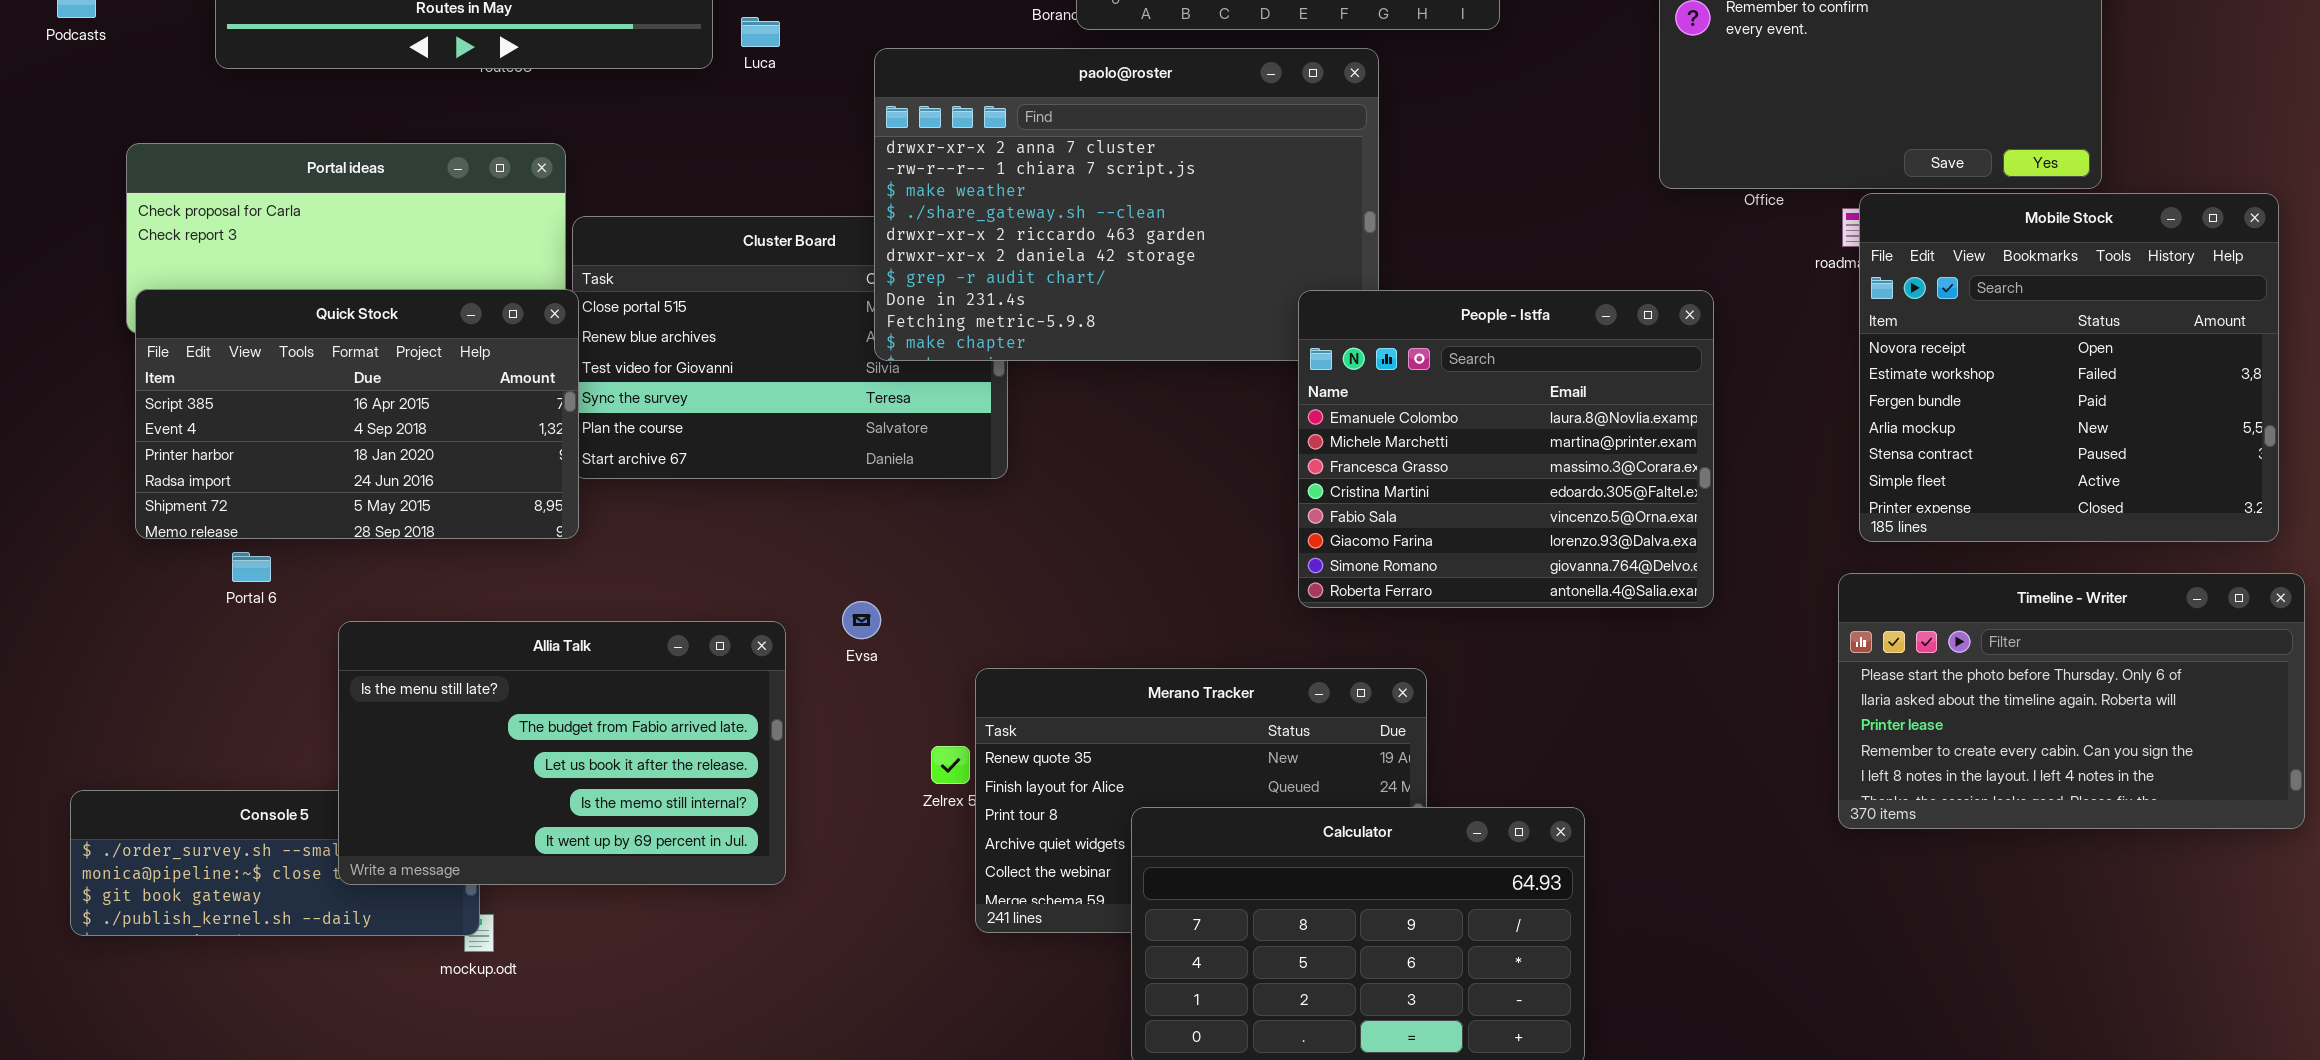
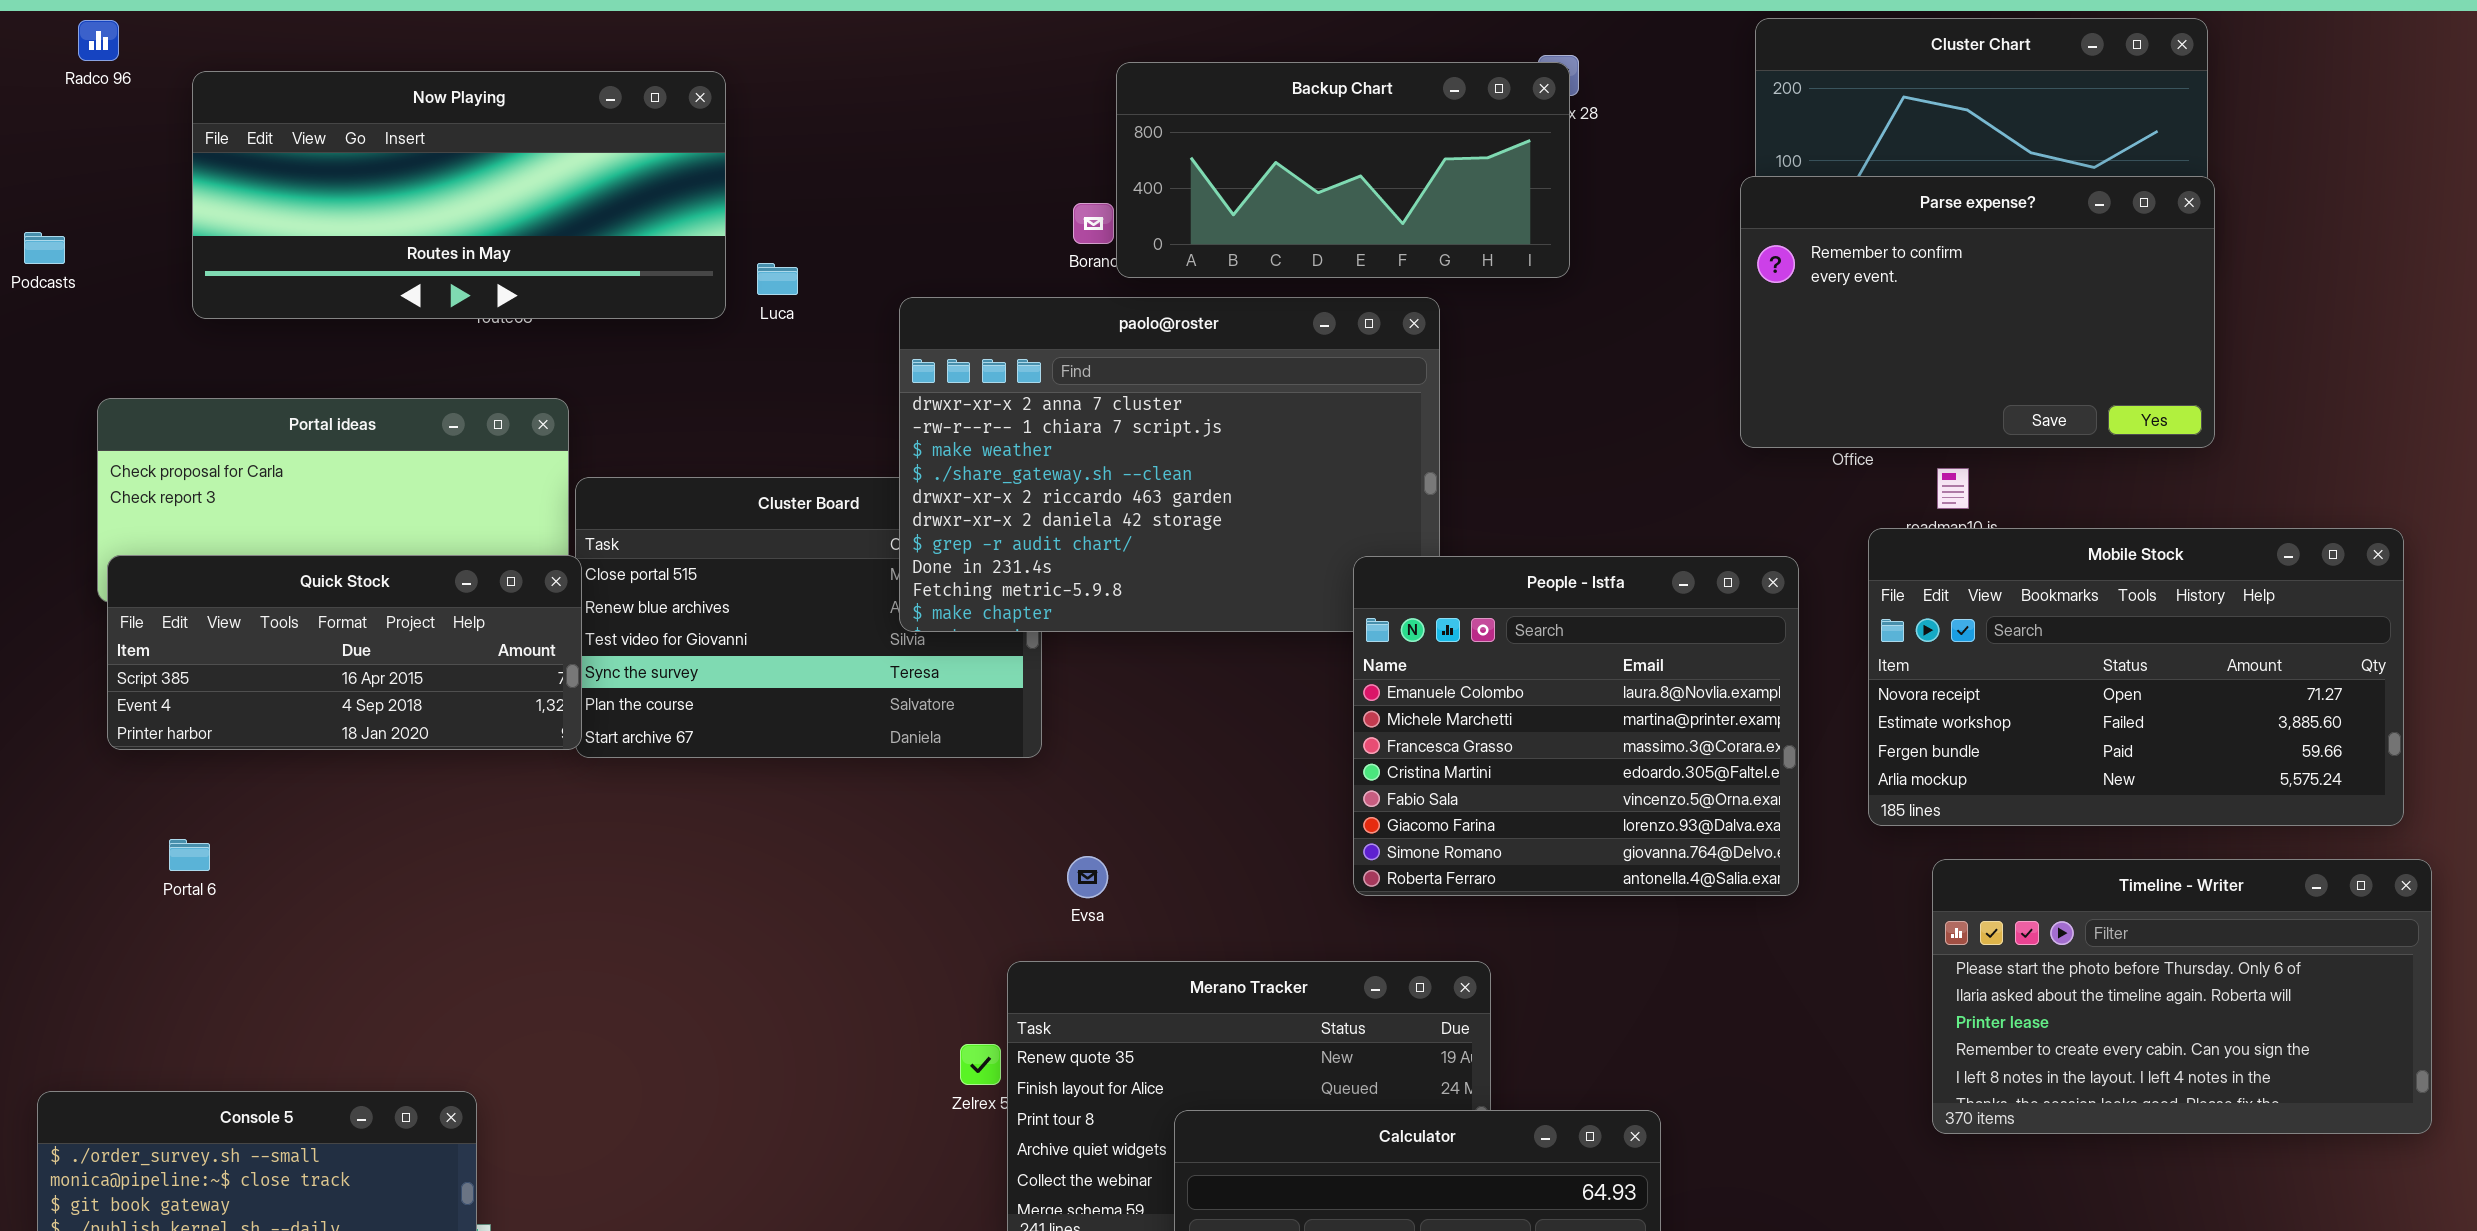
Mobile Stock: [1859,193,2279,542] -> [1868,528,2404,826], resized
Quick Stock: [135,289,579,539] -> [107,555,582,750], resized
Portal 6: [232,552,271,582] -> [169,839,210,871], moved
Evsa: [842,601,881,639] -> [1067,856,1108,898], moved
Allia Talk: [338,621,786,885] -> none, closed

